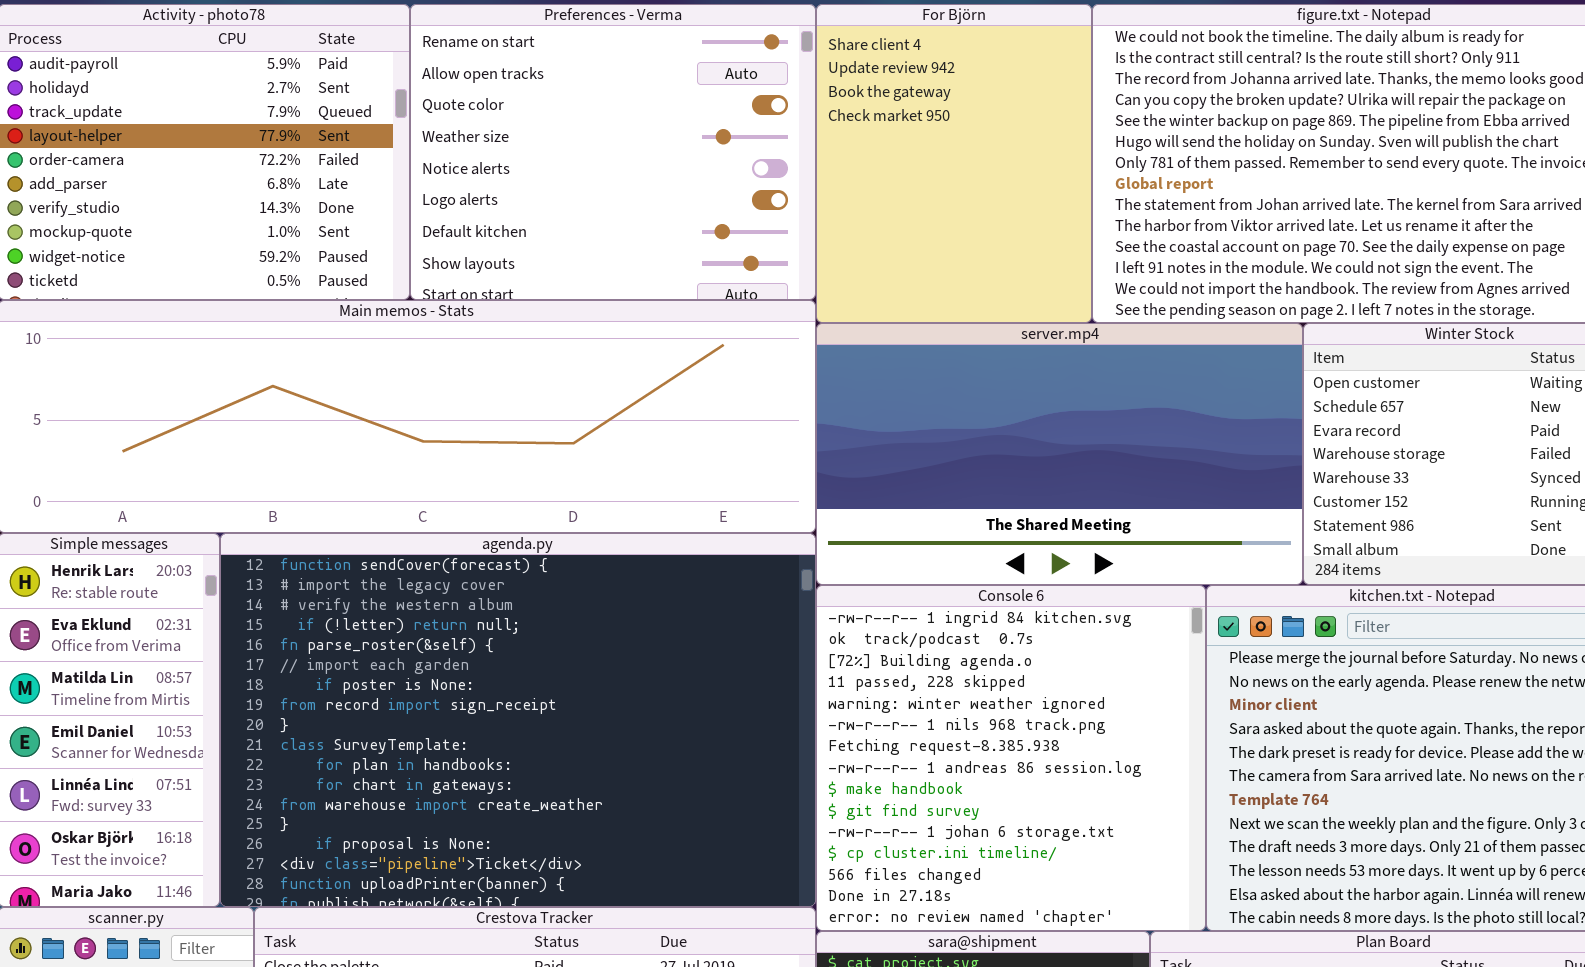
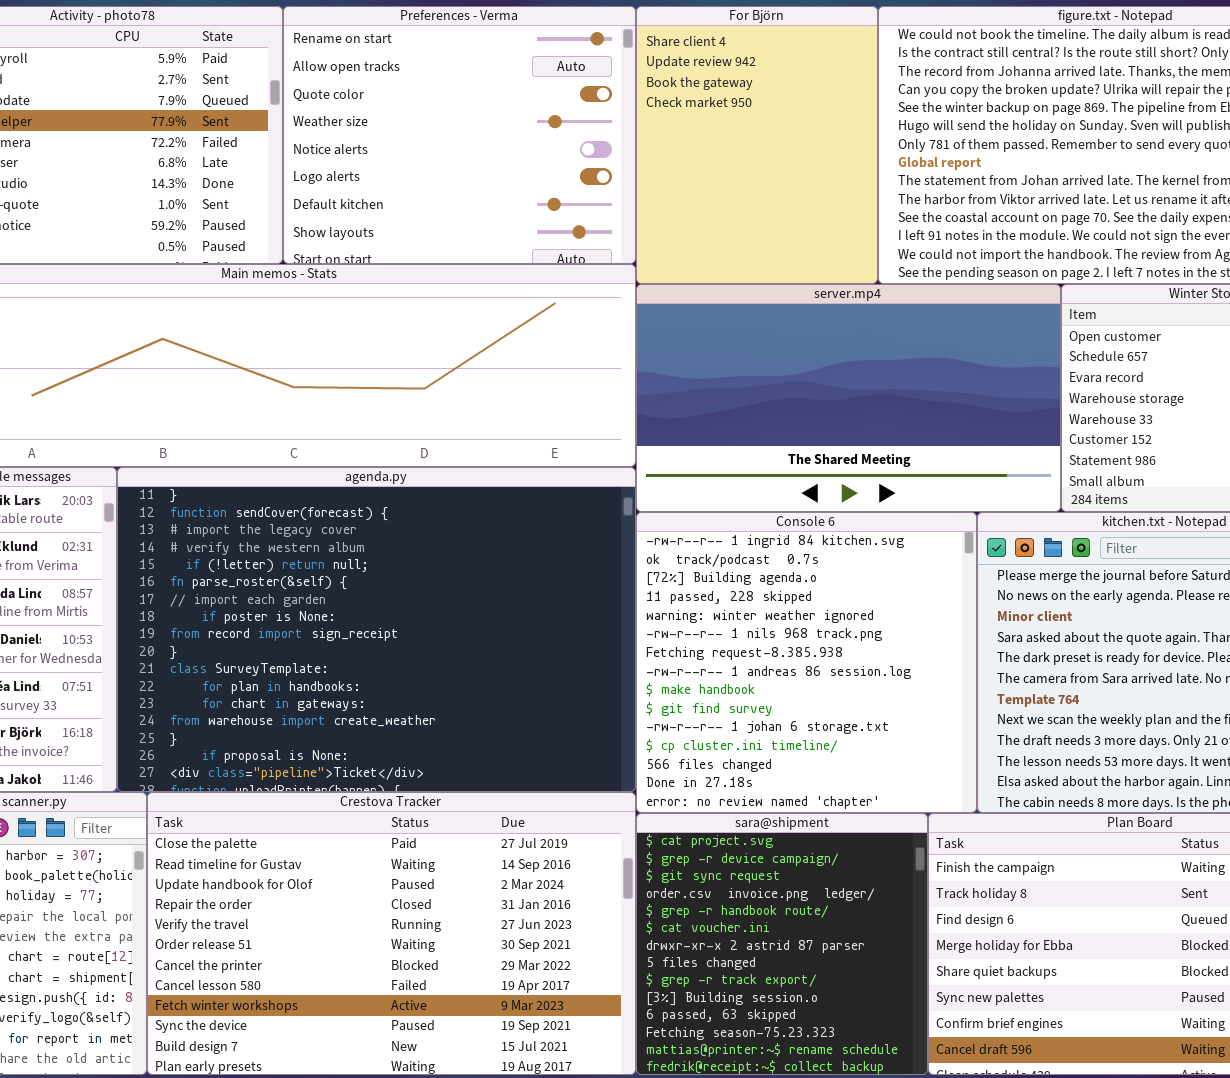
agenda.py: [220,533,816,907] -> [117,467,636,792], scrolled up 1 row

